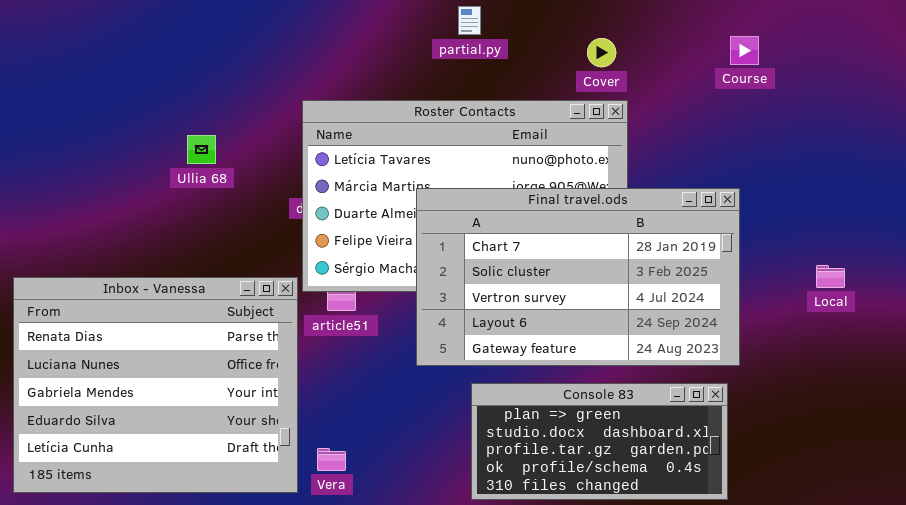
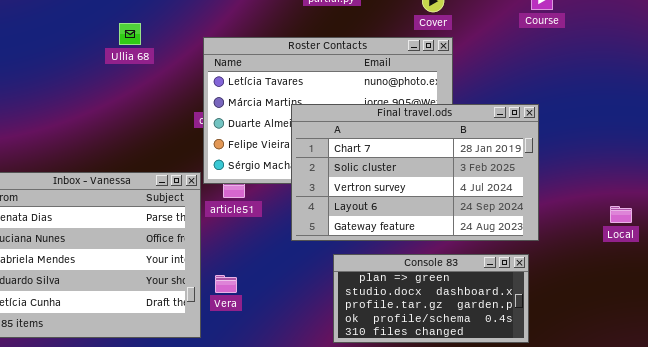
Ullia 68: [187,135,216,164] -> [119,23,141,45], moved
Local: [816,265,845,288] -> [610,206,632,223], moved
Vera: [317,448,346,471] -> [215,275,237,293], moved

